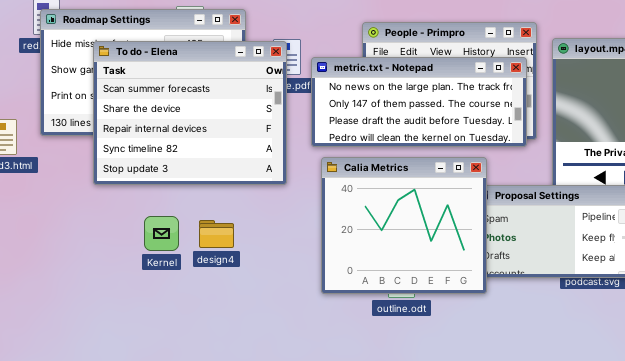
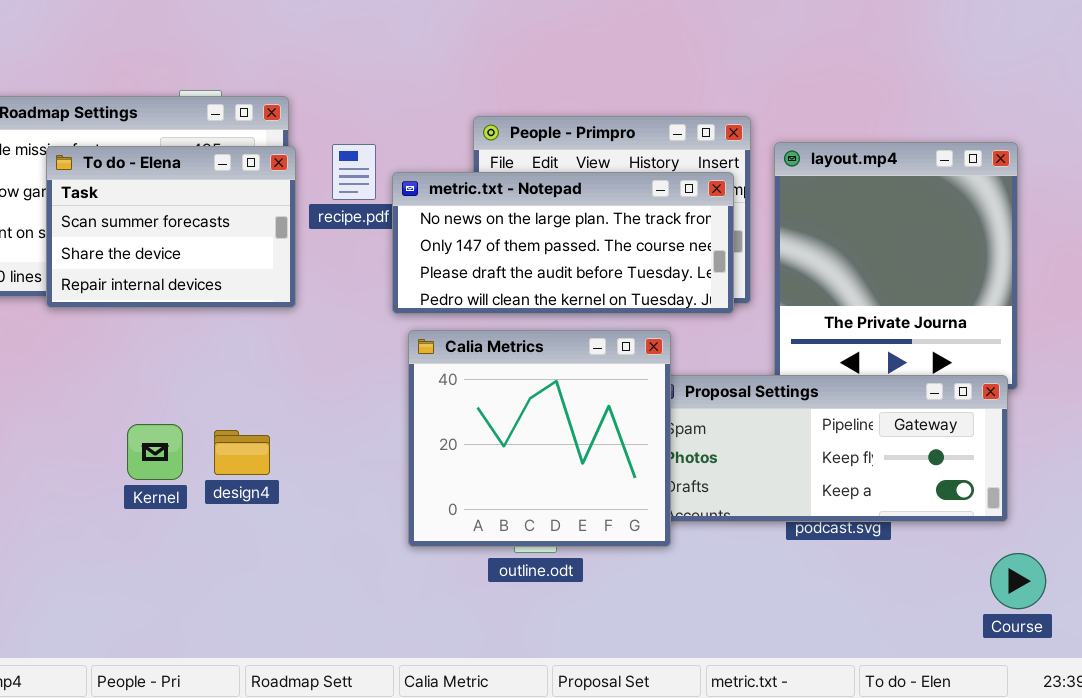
To do - Elena: [93,41,287,185] -> [46,146,296,308], resized

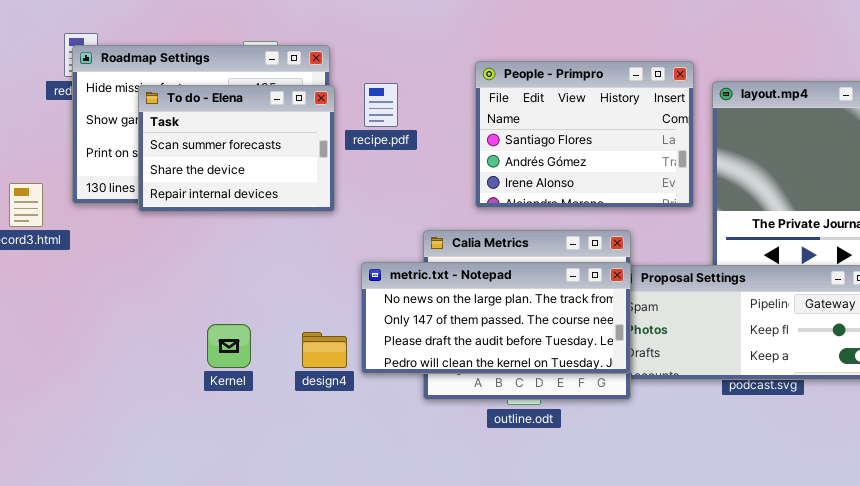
metric.txt - Notepad: [392,172,734,314] -> [361,262,631,374], moved
Kernel: [127,424,183,480] -> [207,324,251,368], moved
design4: [214,430,270,475] -> [302,332,347,368], moved

